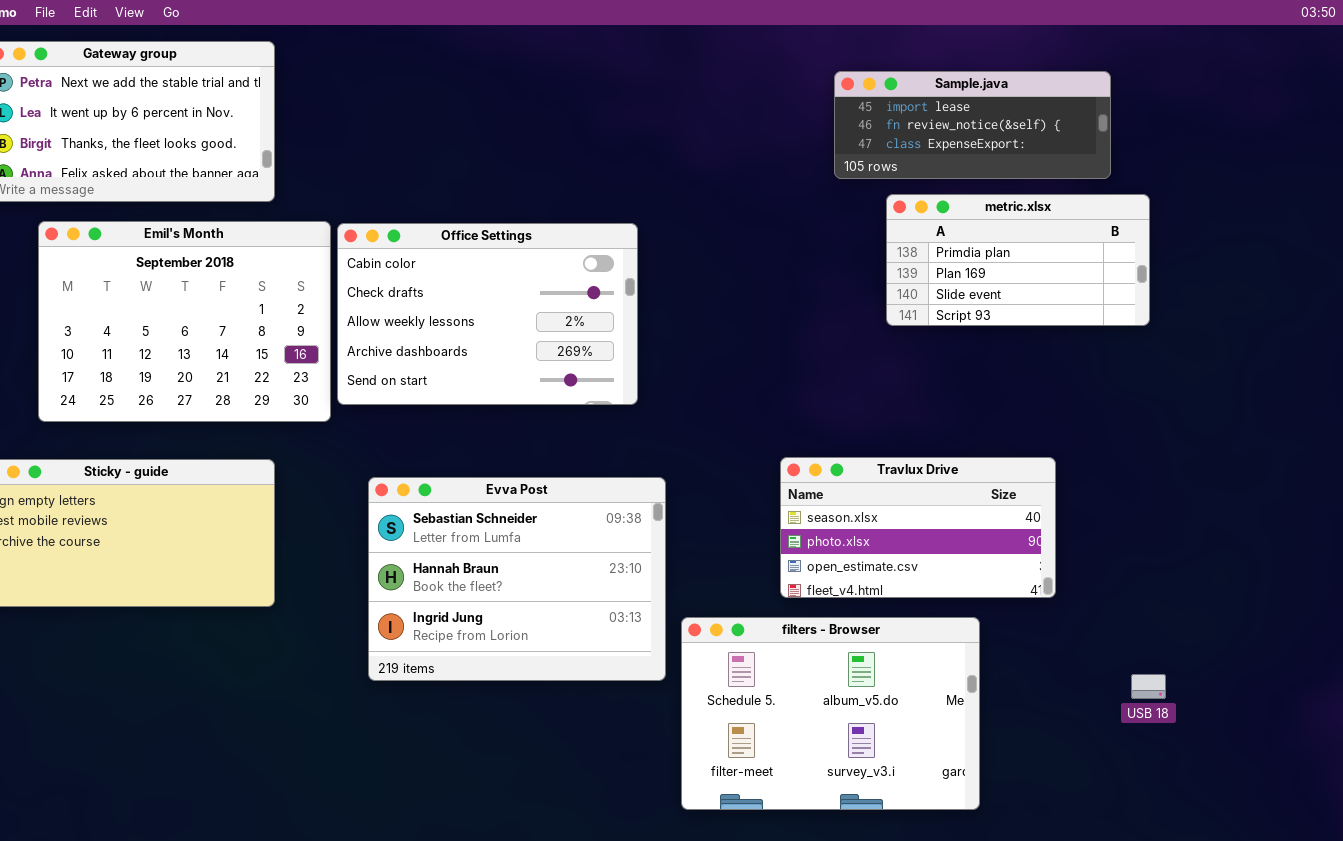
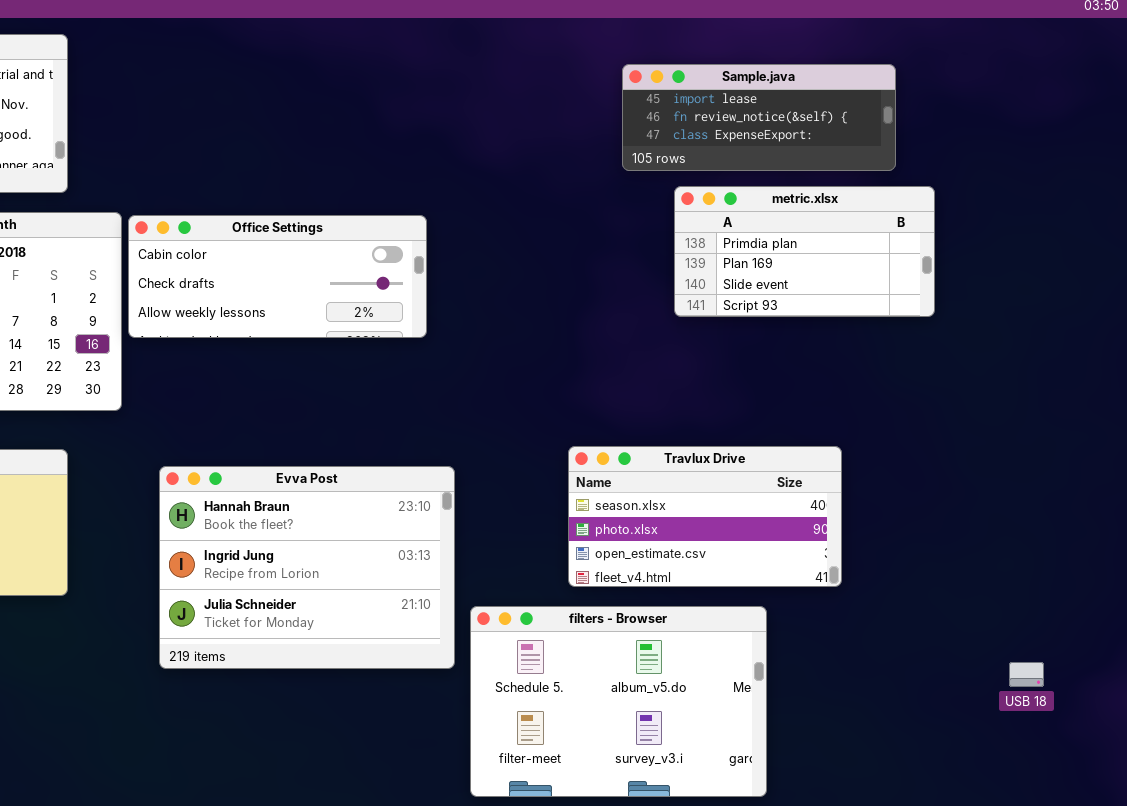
Office Settings: [337,223,638,405] -> [128,215,427,338], resized
Evva Post: [368,477,666,681] -> [159,466,455,669], scrolled down 1 row
USB 18: [1131,674,1166,699] -> [1009,662,1044,687], moved

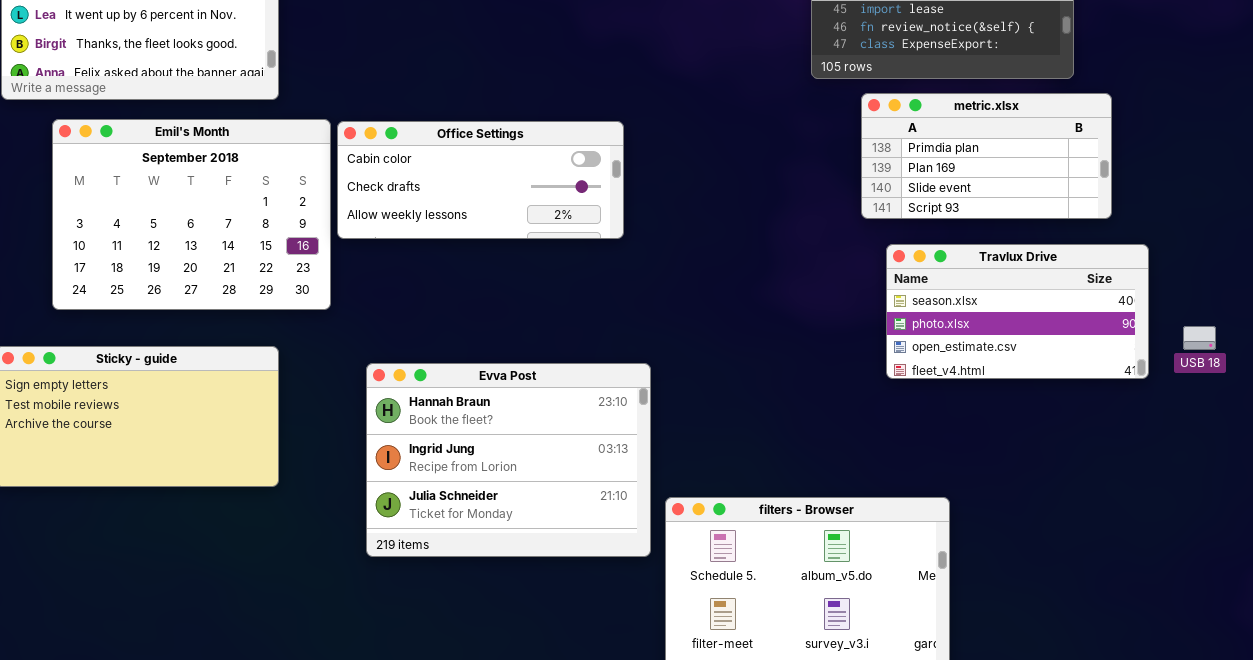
Travlux Drive: [568,446,842,587] -> [886,244,1149,379], moved
USB 18: [1009,662,1044,687] -> [1183,326,1216,350], moved

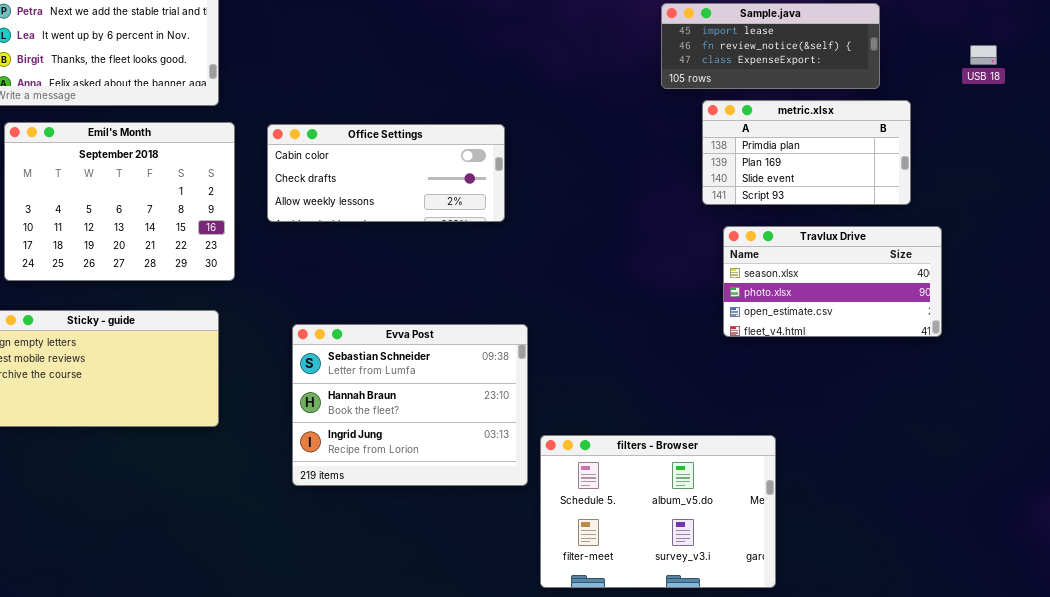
Emil's Month: [52,119,331,310] -> [4,122,235,281], moved
USB 18: [1183,326,1216,350] -> [970,45,997,65], moved
Evva Post: [366,363,651,557] -> [292,324,528,486], scrolled up 1 row

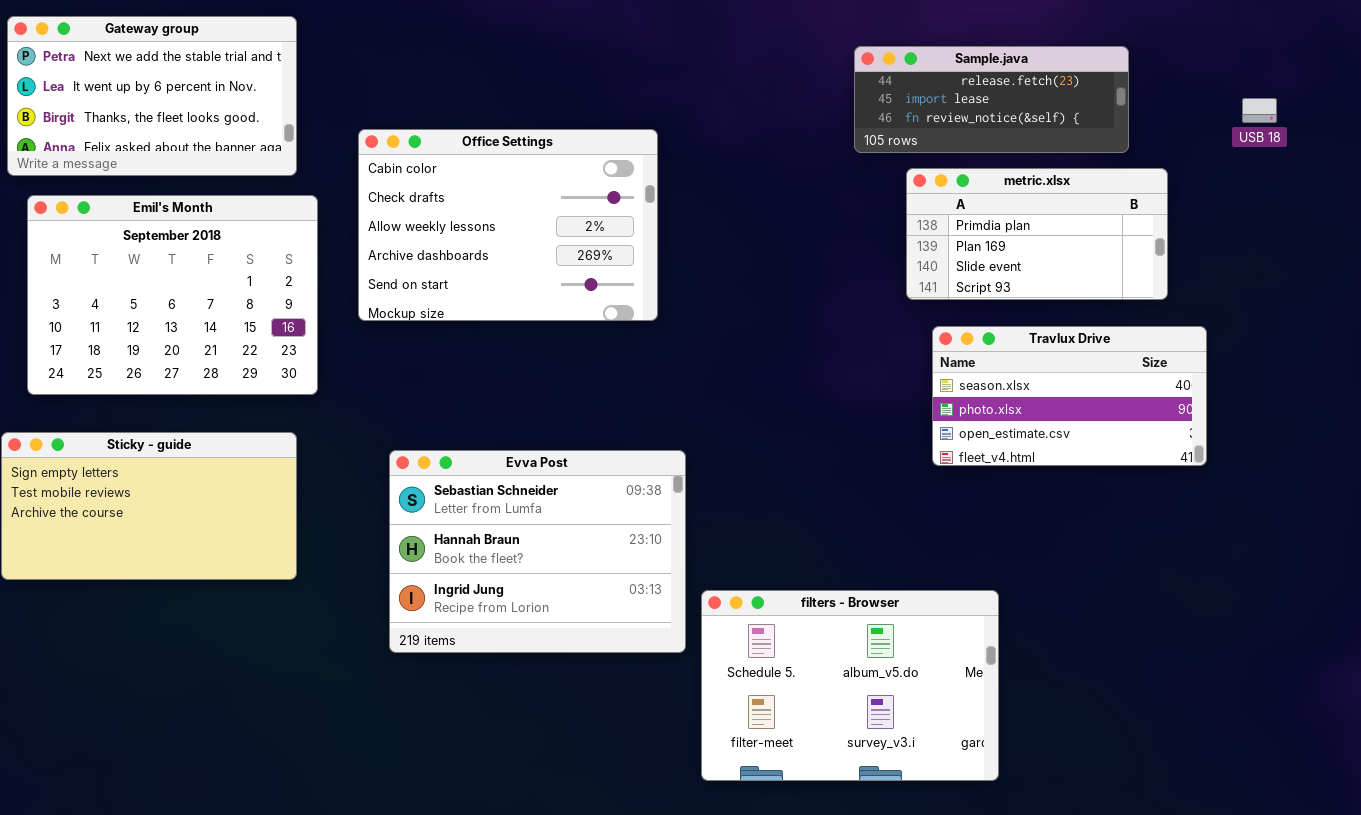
Sample.java: [661,3,880,89] -> [854,46,1129,153], scrolled up 1 row
Office Settings: [267,124,505,222] -> [358,129,658,321], resized

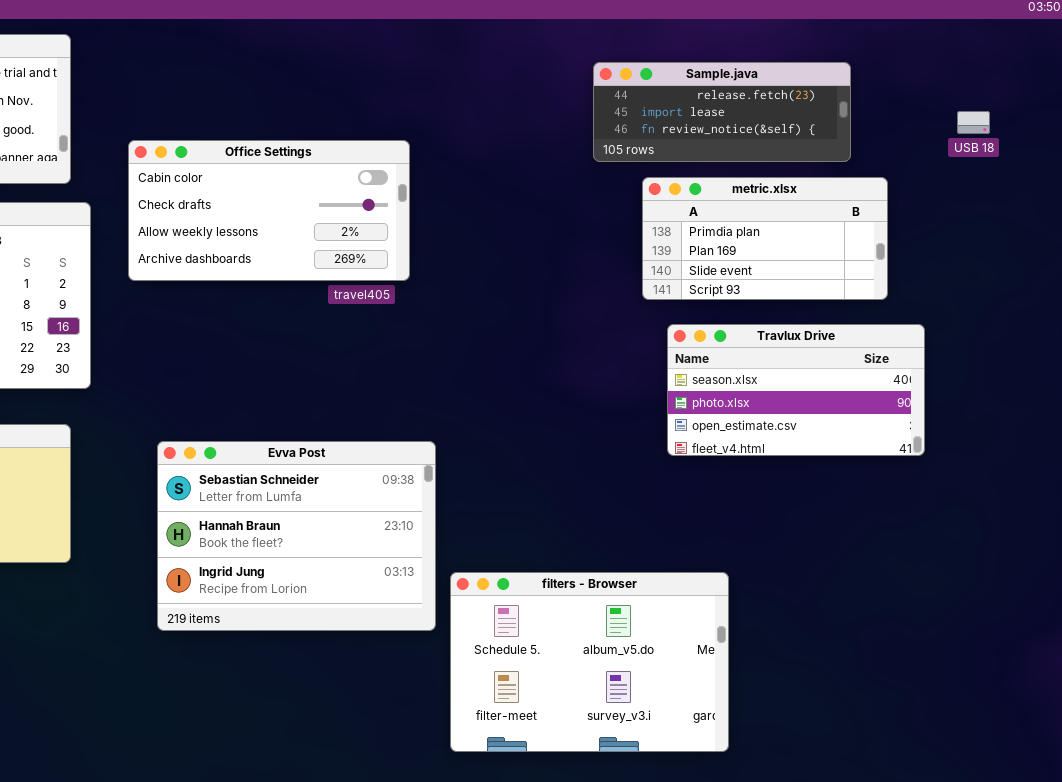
Office Settings: [358,129,658,321] -> [128,140,410,281], resized

